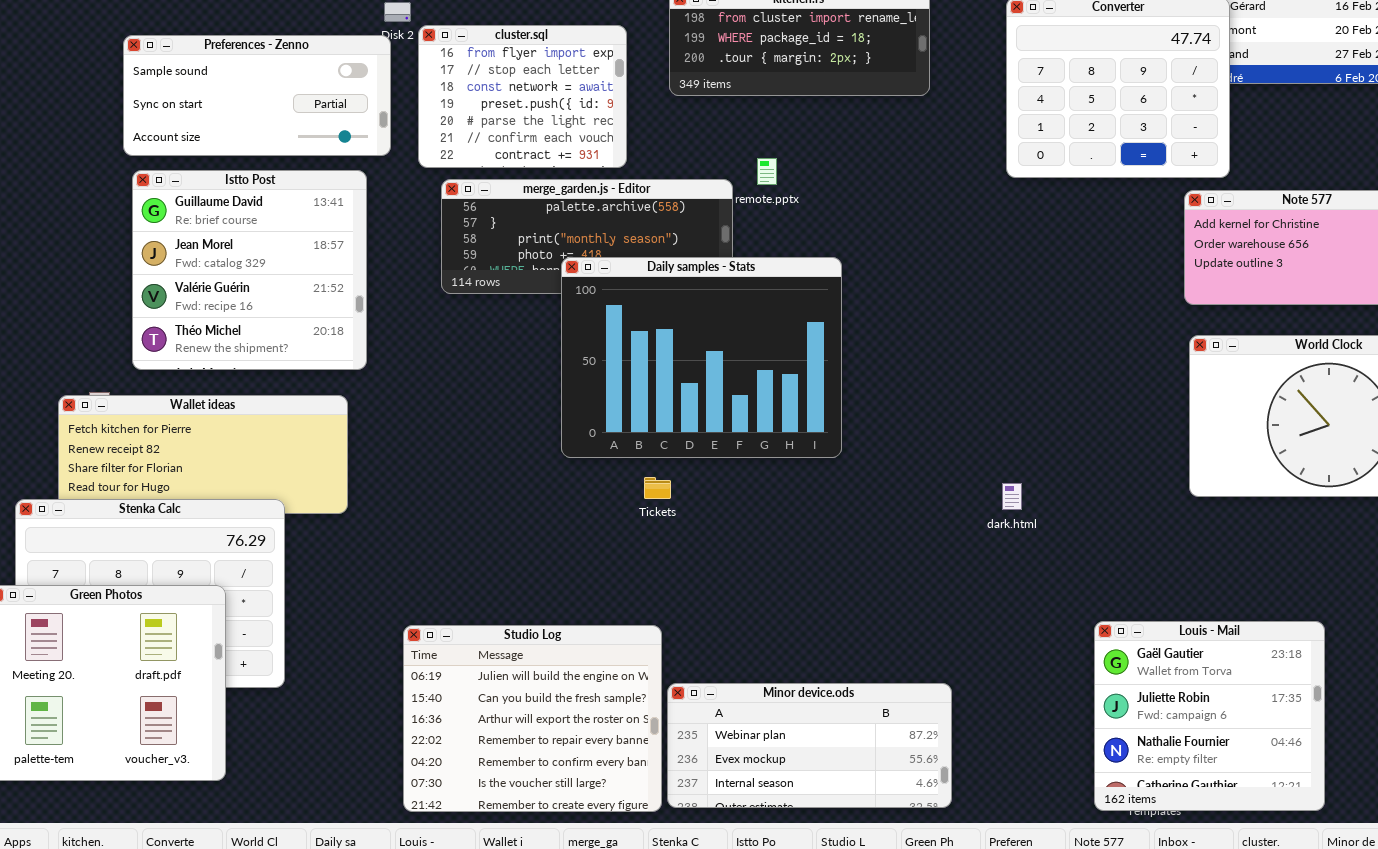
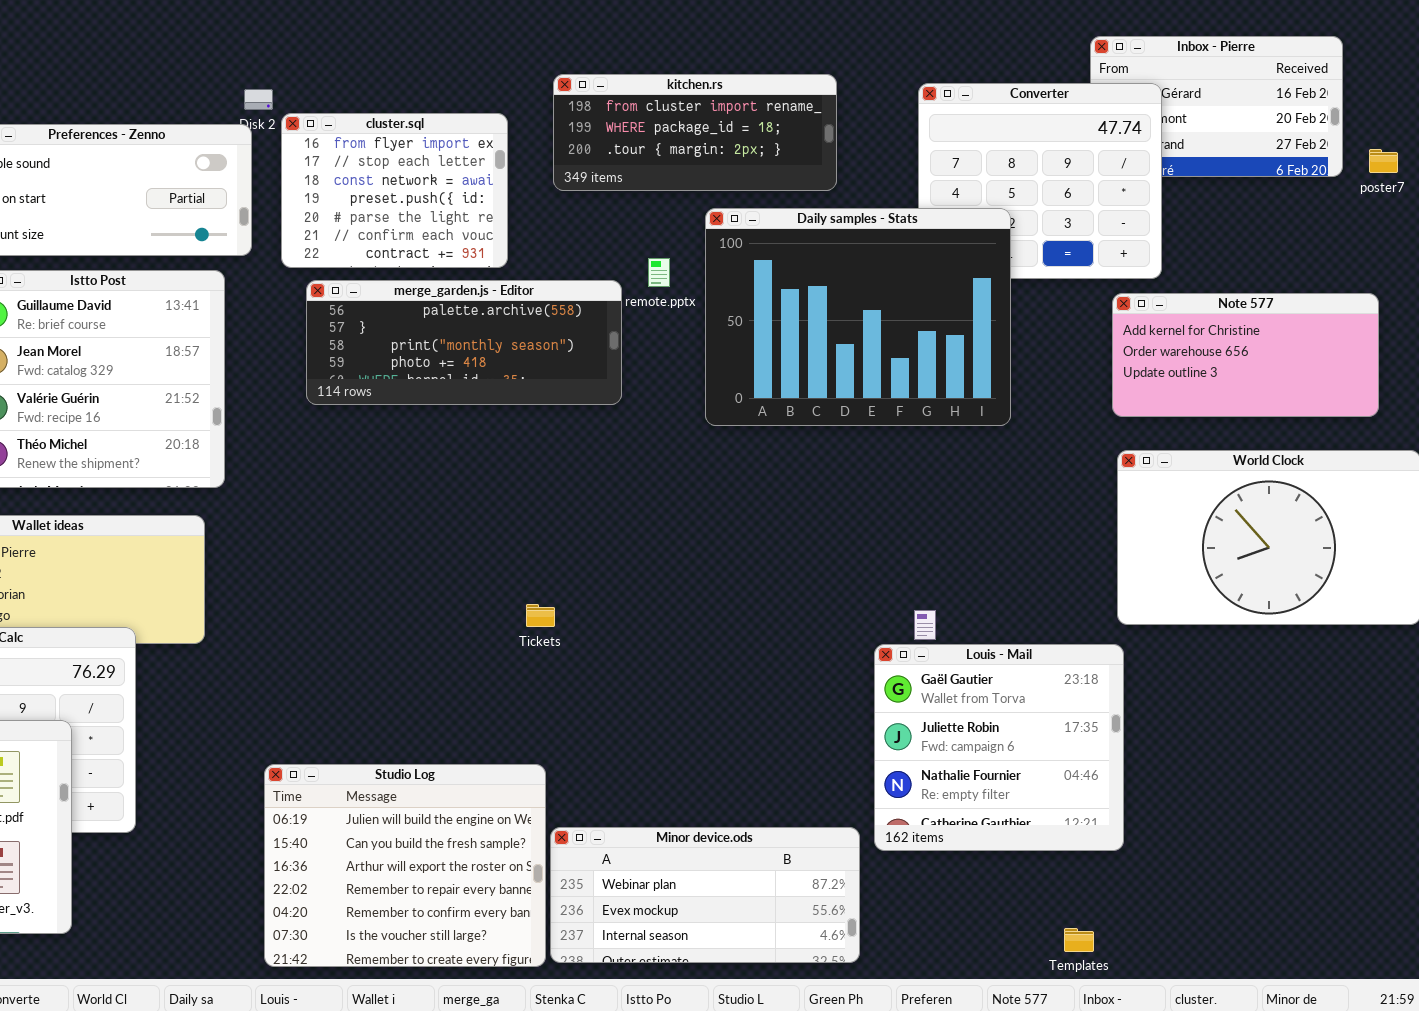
Daily samples - Stats: [561,257,842,458] -> [705,208,1011,426], moved
Louis - Mail: [1094,621,1325,811] -> [874,644,1124,851], moved

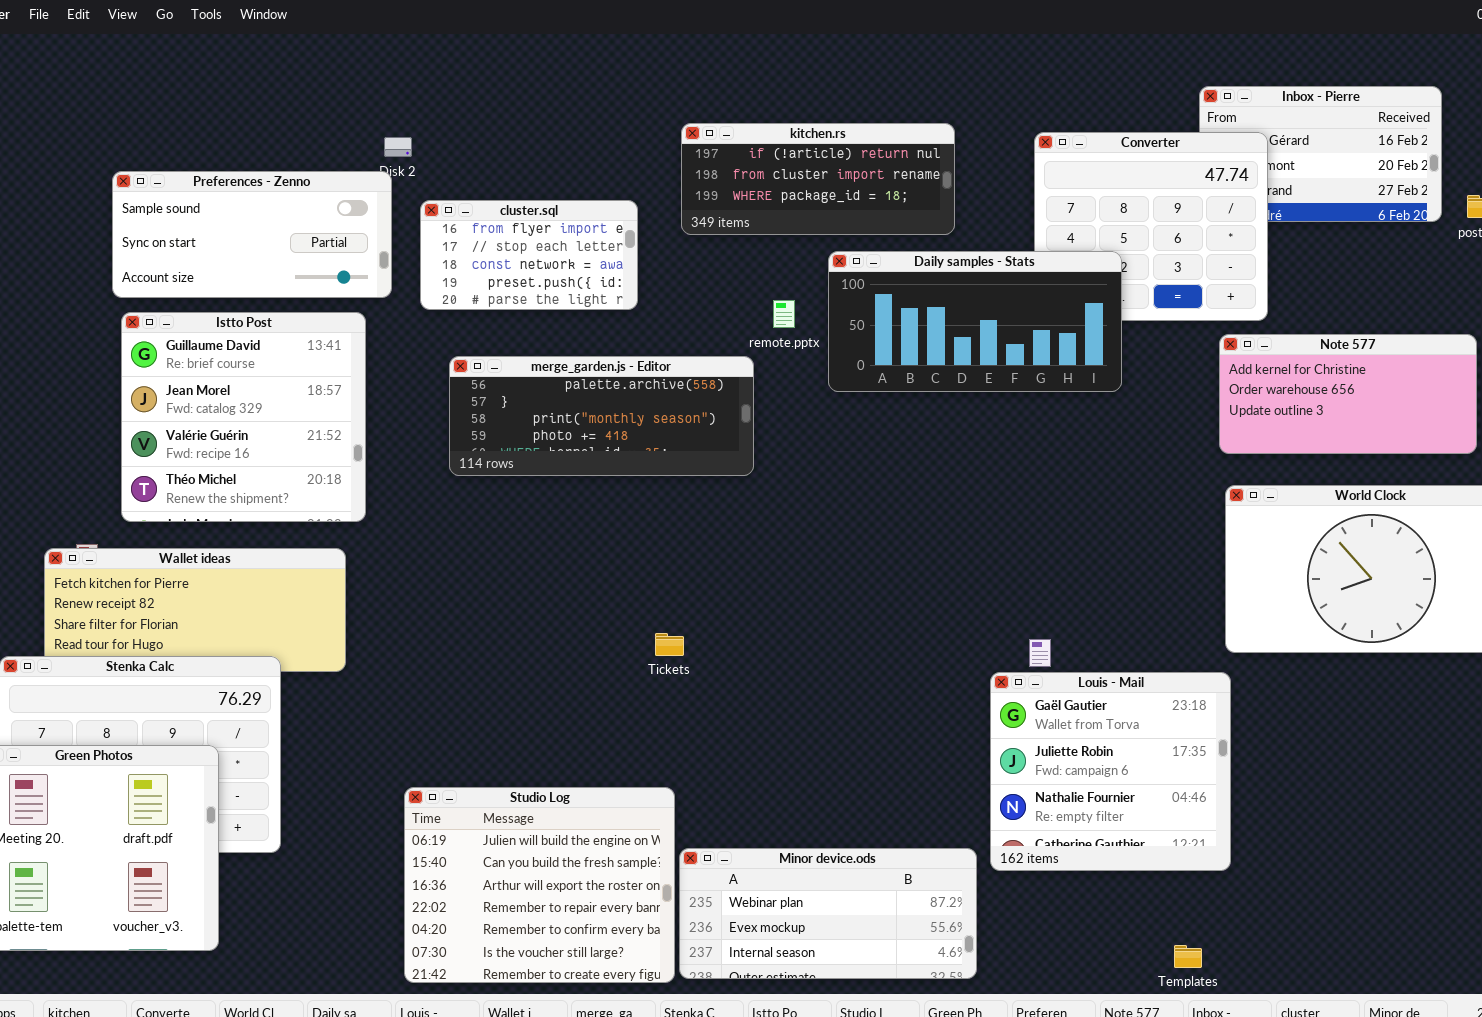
kitchen.rs: [553,74,837,191] -> [681,123,955,235], scrolled up 1 row
cluster.sql: [281,113,508,268] -> [420,200,638,310], resized
Daily samples - Stats: [705,208,1011,426] -> [828,251,1122,392], resized
merge_garden.js - Editor: [306,280,622,405] -> [449,356,754,476], moved

